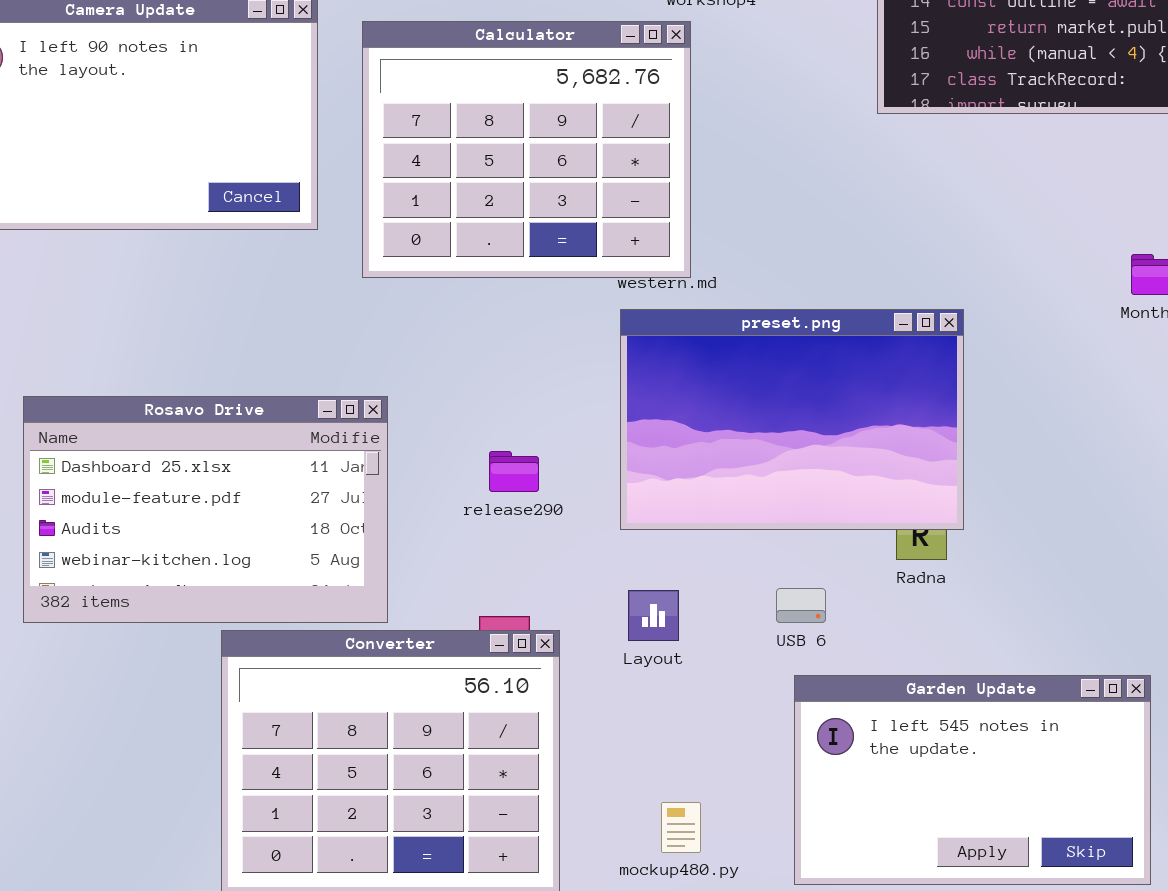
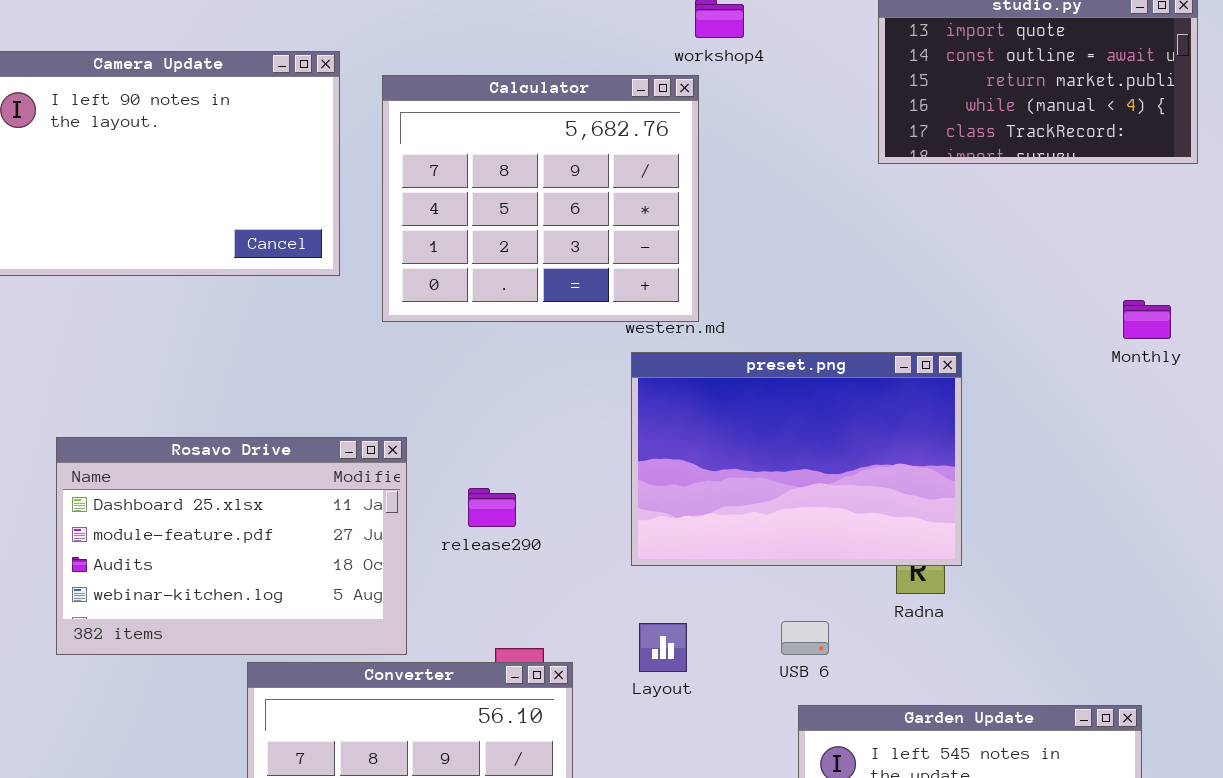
release290: [489,451,539,492] -> [468,488,516,527], moved

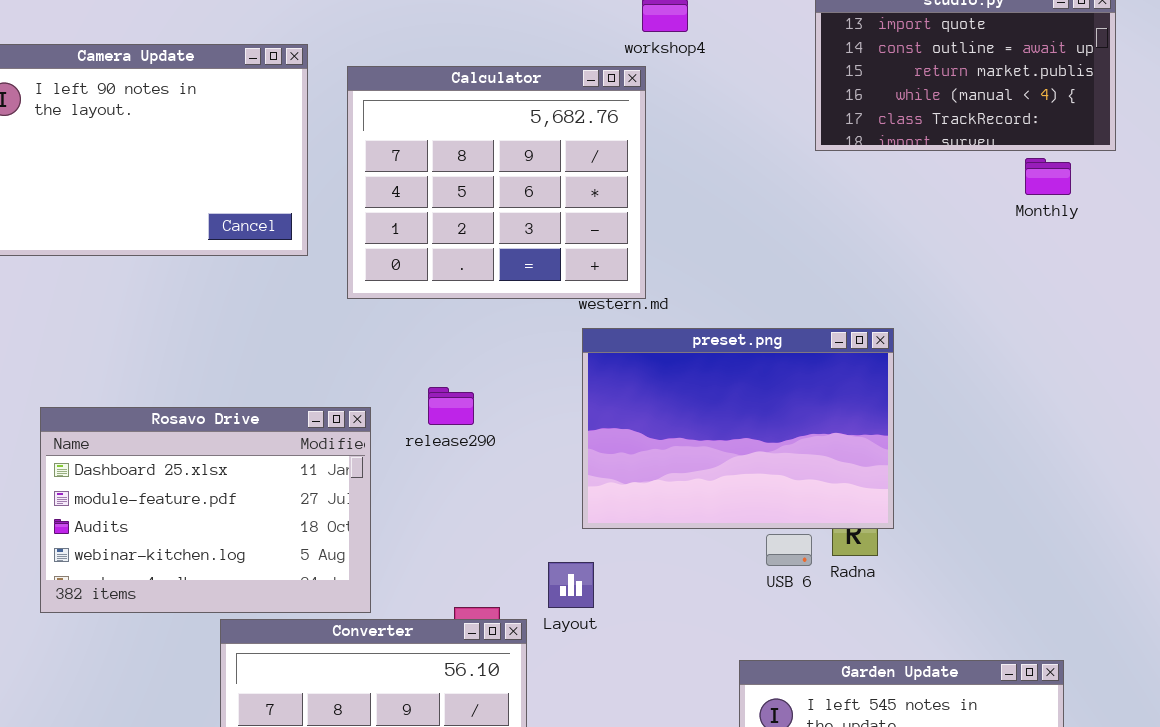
Monthly: [1123,300,1171,339] -> [1025,158,1071,195], moved
release290: [468,488,516,527] -> [428,387,474,425], moved
USB 6: [781,621,829,655] -> [766,534,812,566], moved
Layout: [639,623,687,672] -> [548,562,594,608], moved

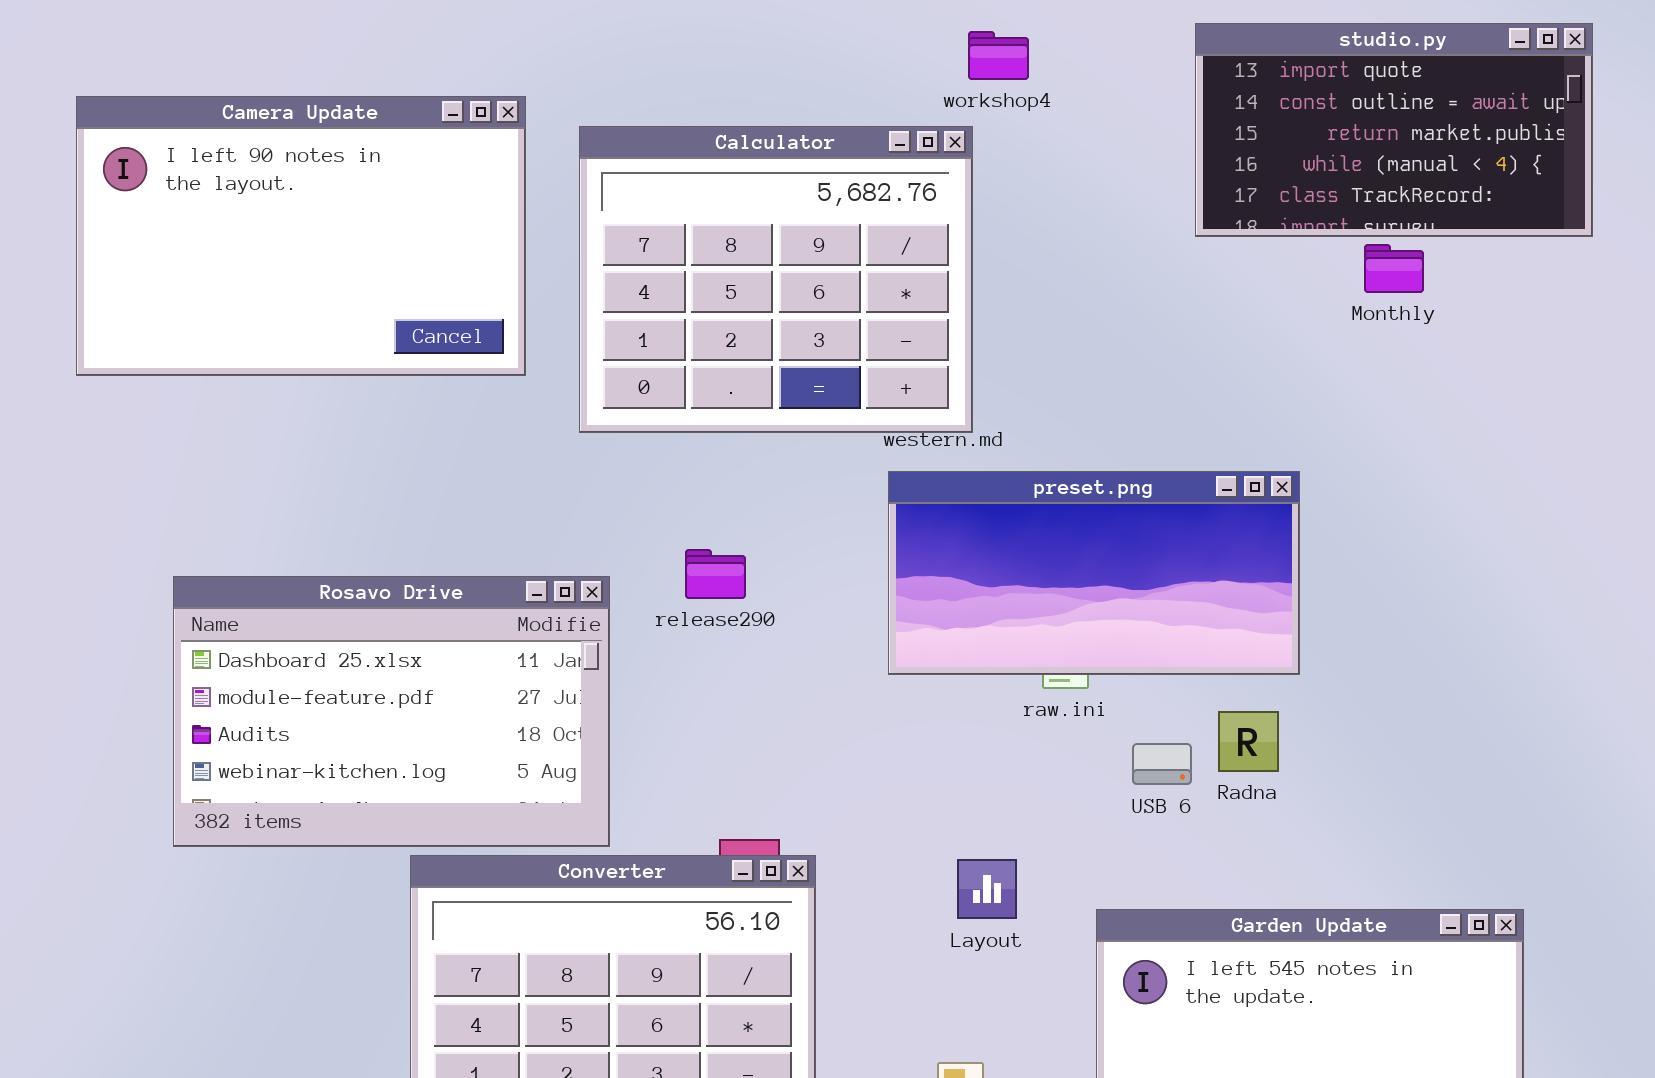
Monthly: [1025,158,1071,195] -> [1364,244,1424,293], moved
preset.png: [582,328,894,529] -> [888,471,1300,675], resized
Layout: [548,562,594,608] -> [957,859,1017,919], moved

